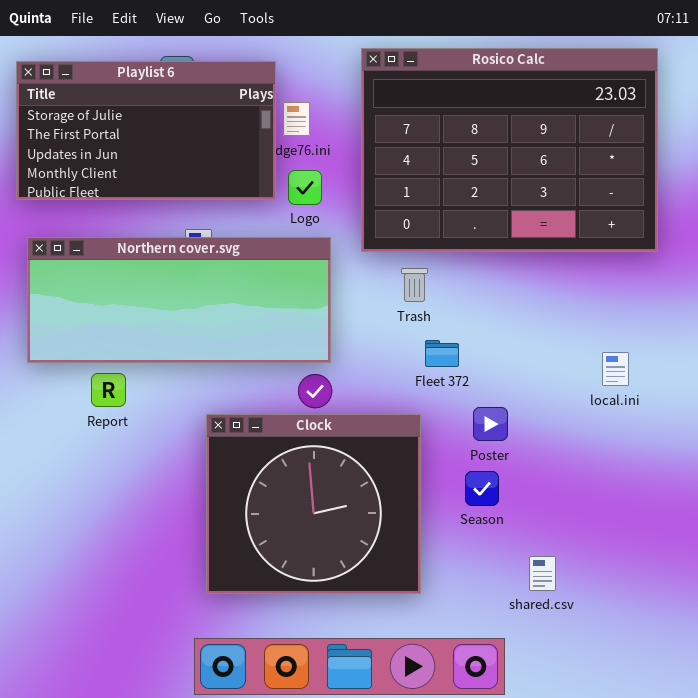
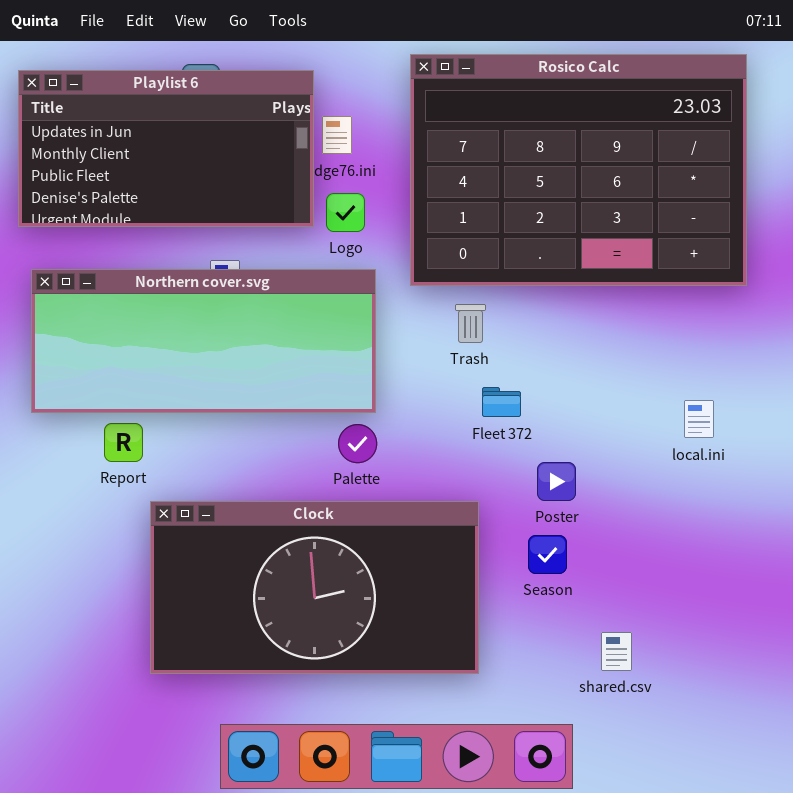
Playlist 6: [16,61,276,200] -> [18,70,314,227], scrolled down 2 rows
Clock: [206,414,421,594] -> [150,501,479,674], resized

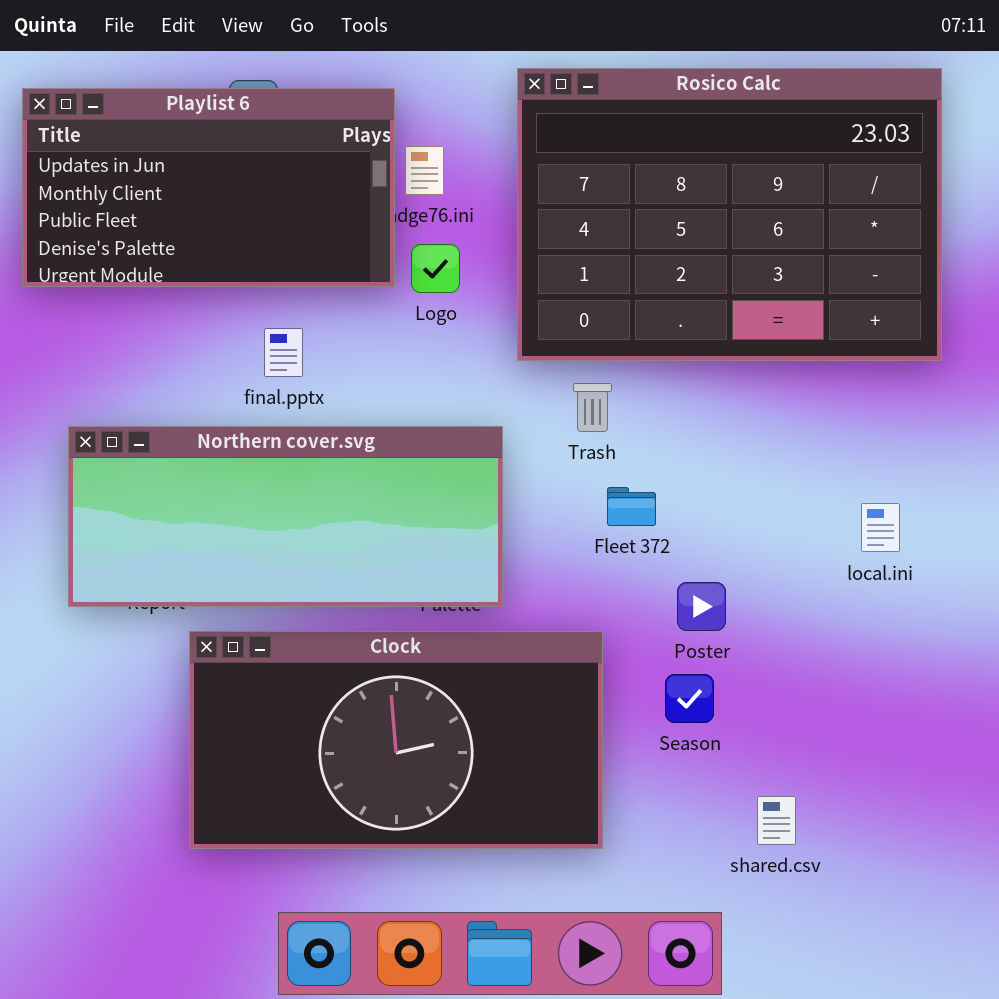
Northern cover.svg: [31,269,376,413] -> [68,426,503,607], moved

